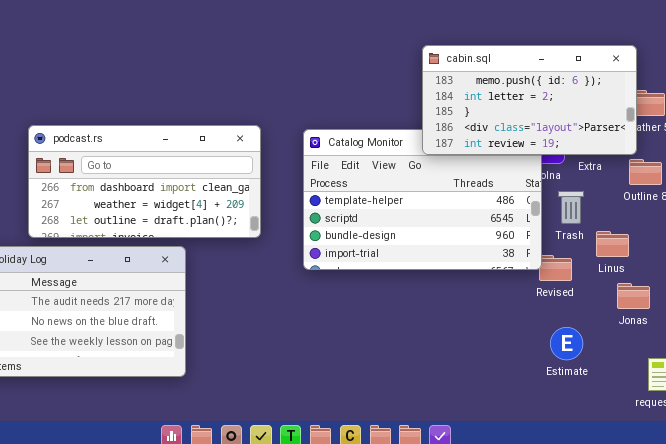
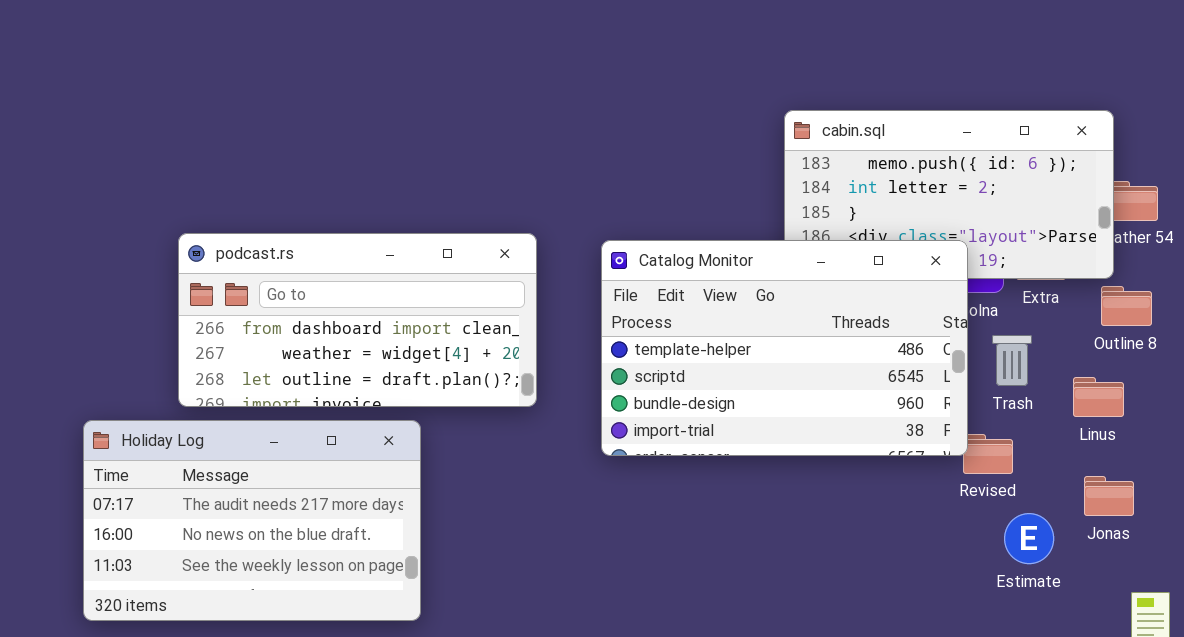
Catalog Monitor: [303,129,542,270] -> [601,240,968,456], raised
Linus: [596,231,629,257] -> [1073,377,1124,417], moved
Estimate: [550,327,583,360] -> [1004,513,1054,564], moved

